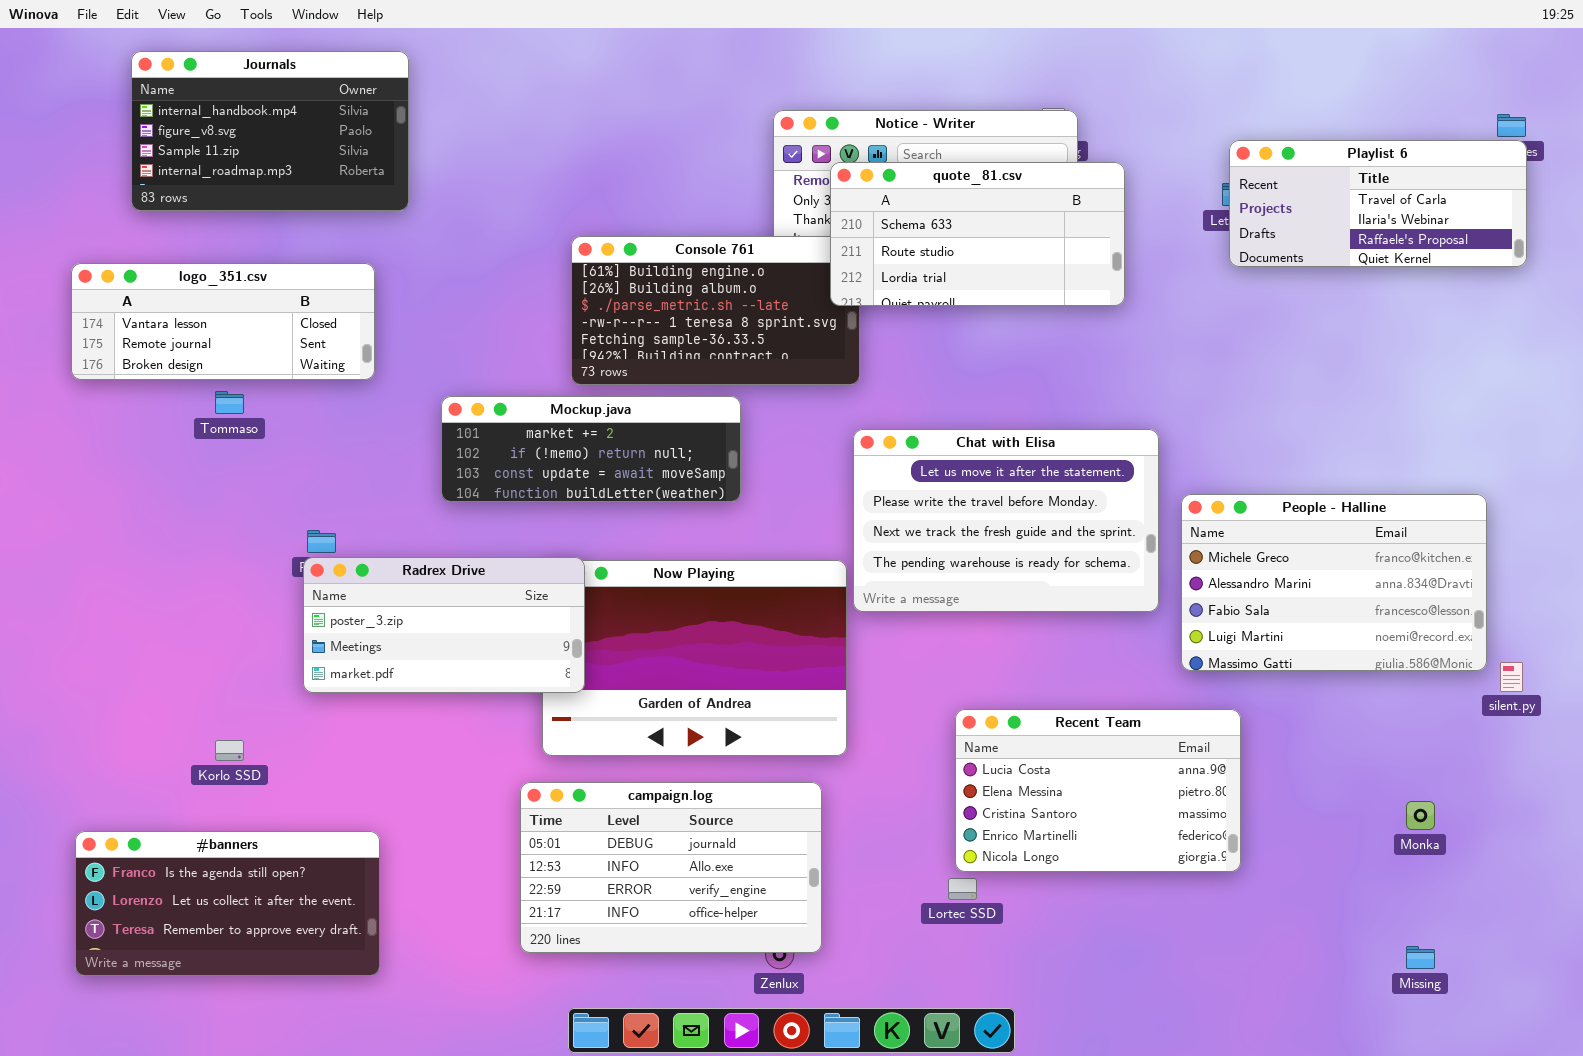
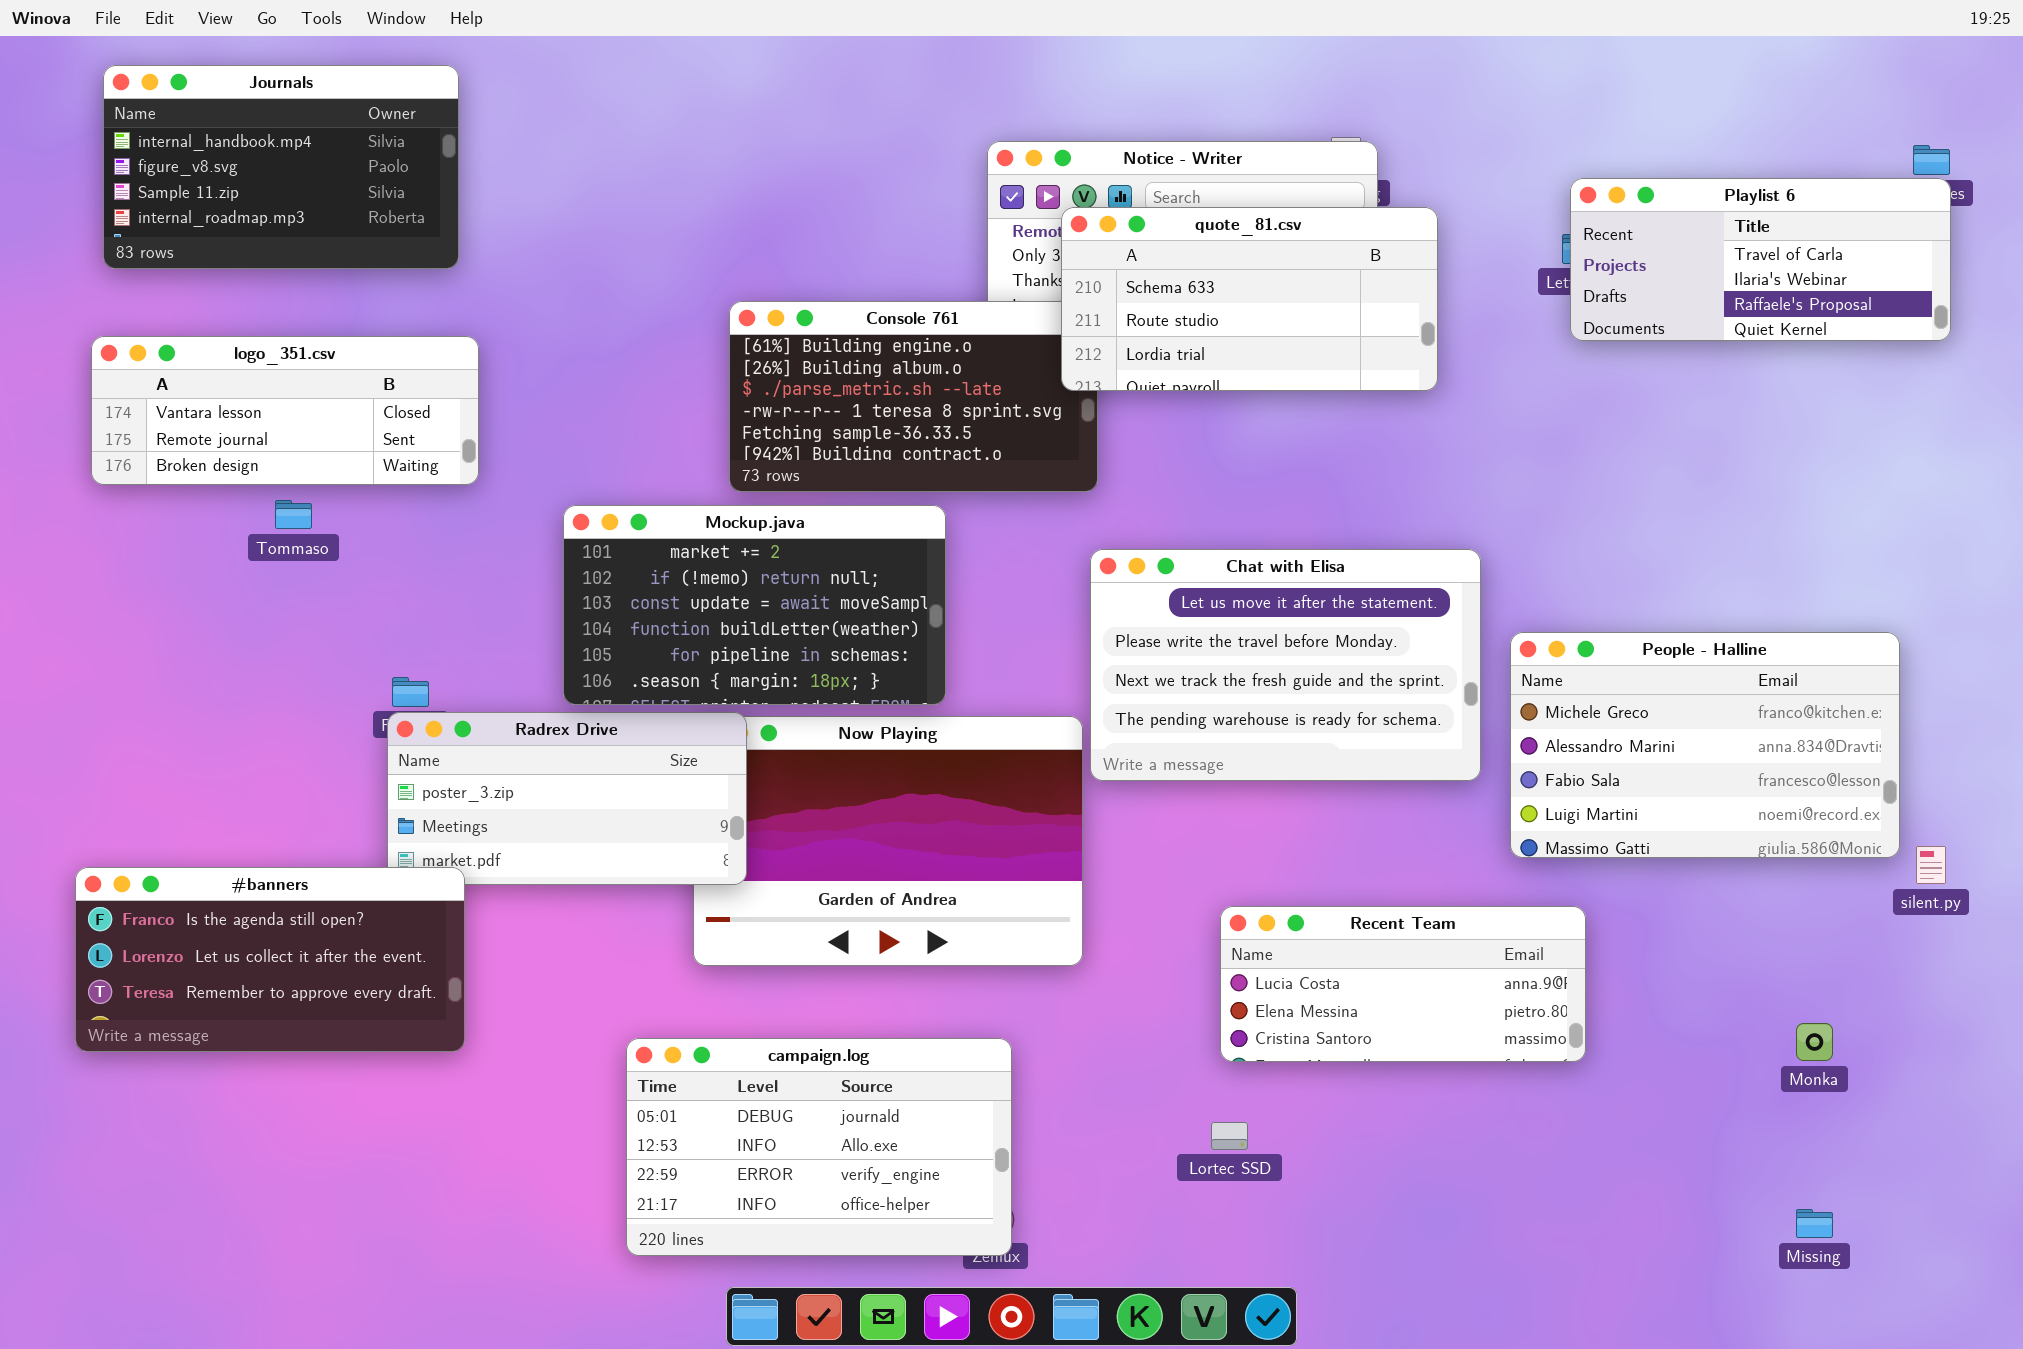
Journals: [131,51,409,211] -> [103,65,459,269], moved
Mockup.java: [441,396,741,502] -> [563,505,946,705], resized
Recent Team: [955,709,1241,872] -> [1220,906,1586,1062], resized
campaign.log: [520,782,822,953] -> [626,1038,1012,1256], moved
#banners: [75,831,380,976] -> [75,867,465,1052], moved

